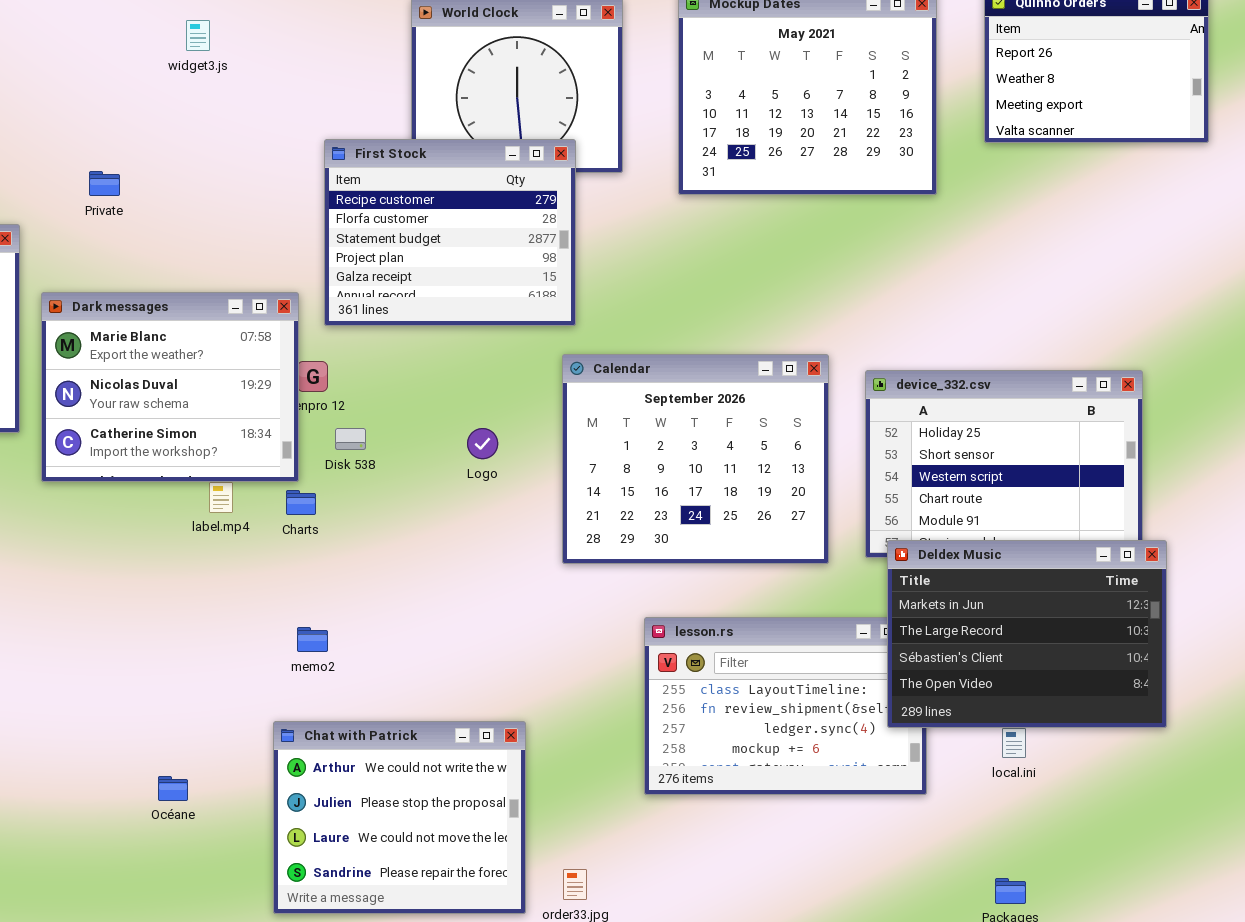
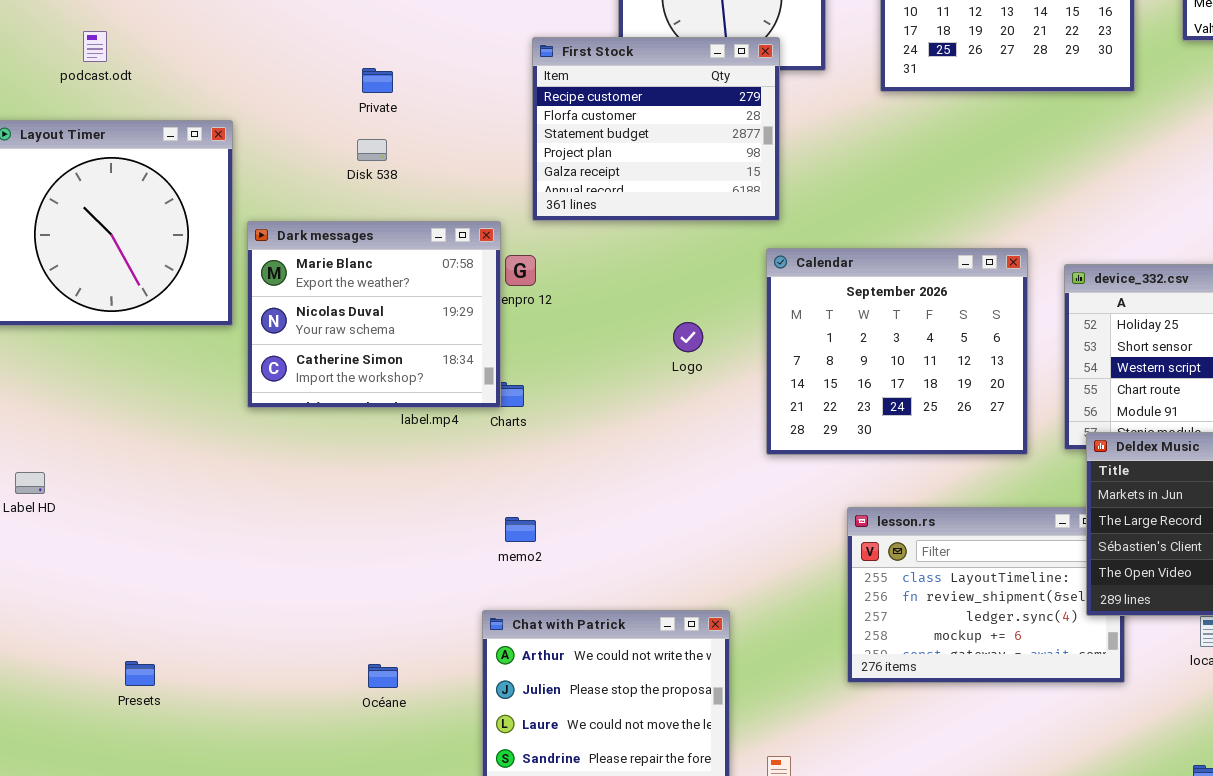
Private: [89,171,120,196] -> [362,68,393,93], moved
Dark messages: [41,292,299,482] -> [247,221,501,408], moved
Disk 538: [335,428,366,450] -> [357,139,387,161], moved

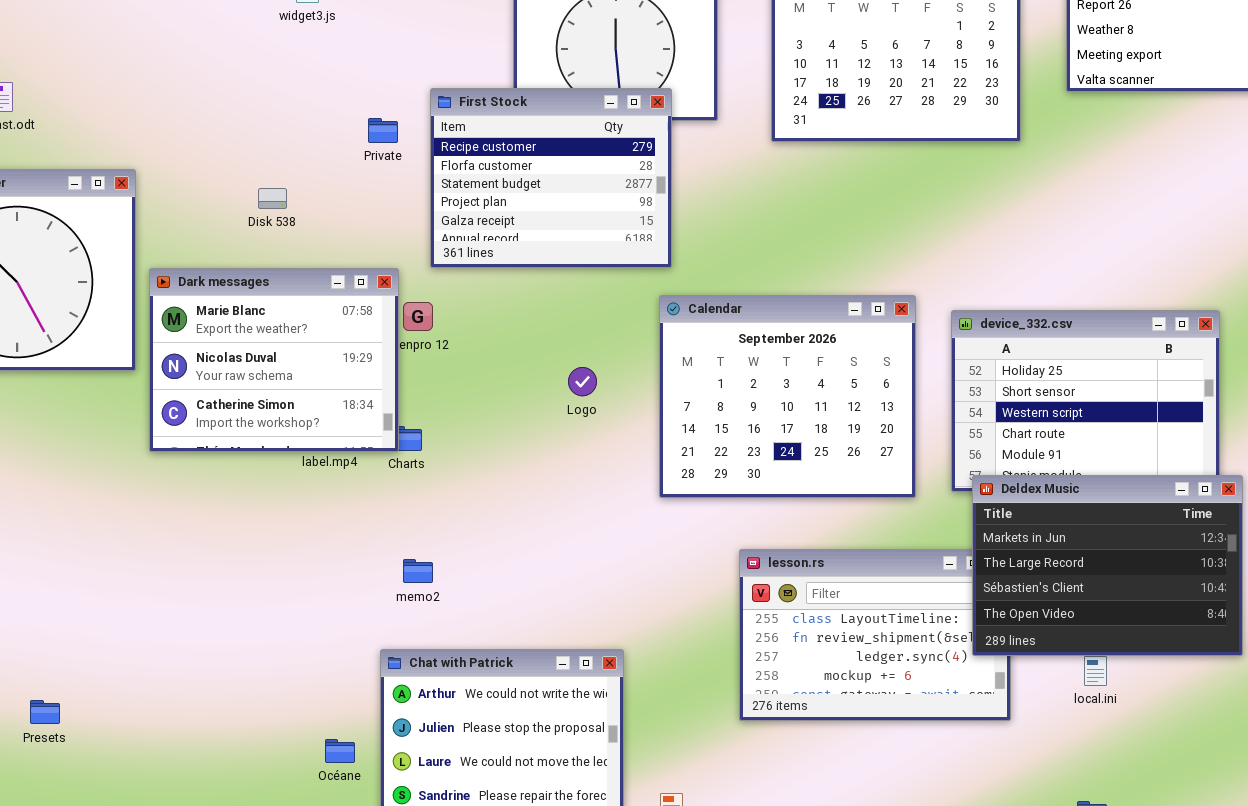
Private: [362,68,393,93] -> [368,118,398,143], moved
Océane: [368,664,398,688] -> [325,739,355,763], moved

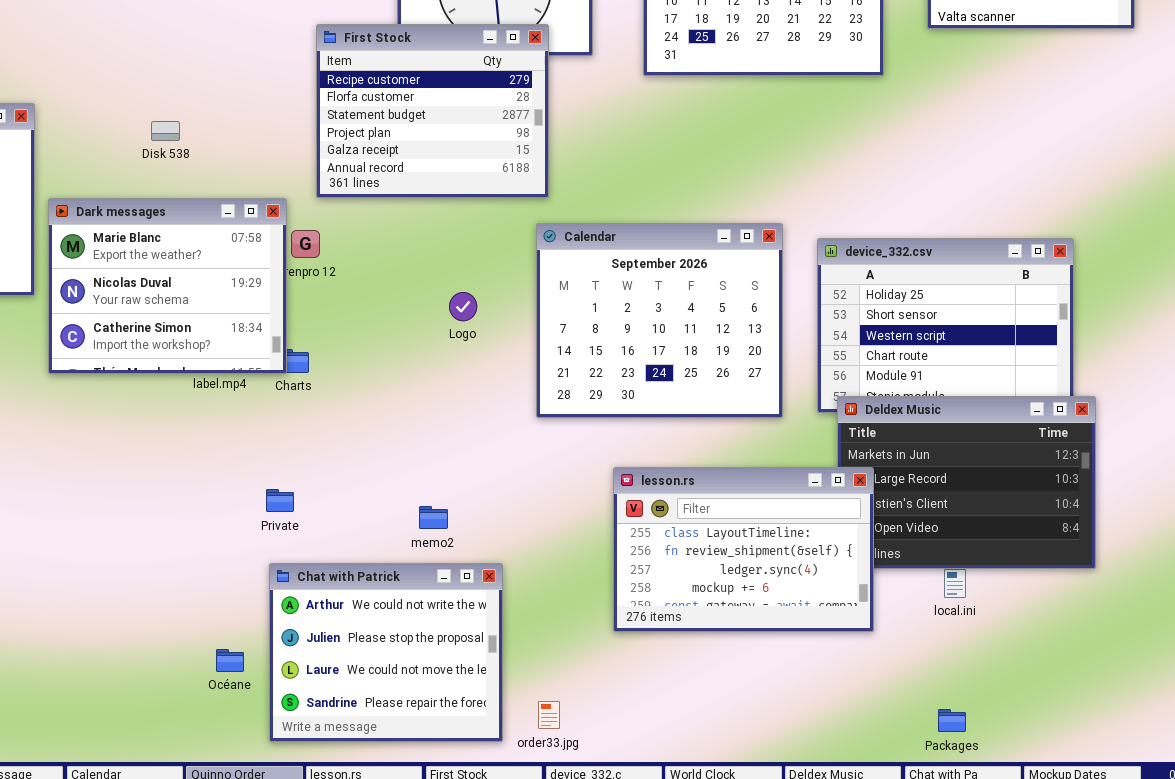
Private: [368,118,398,143] -> [266,489,294,512], moved
lesson.rs: [739,549,1011,721] -> [613,467,874,632], raised
memo2: [403,559,433,583] -> [419,506,448,529], moved

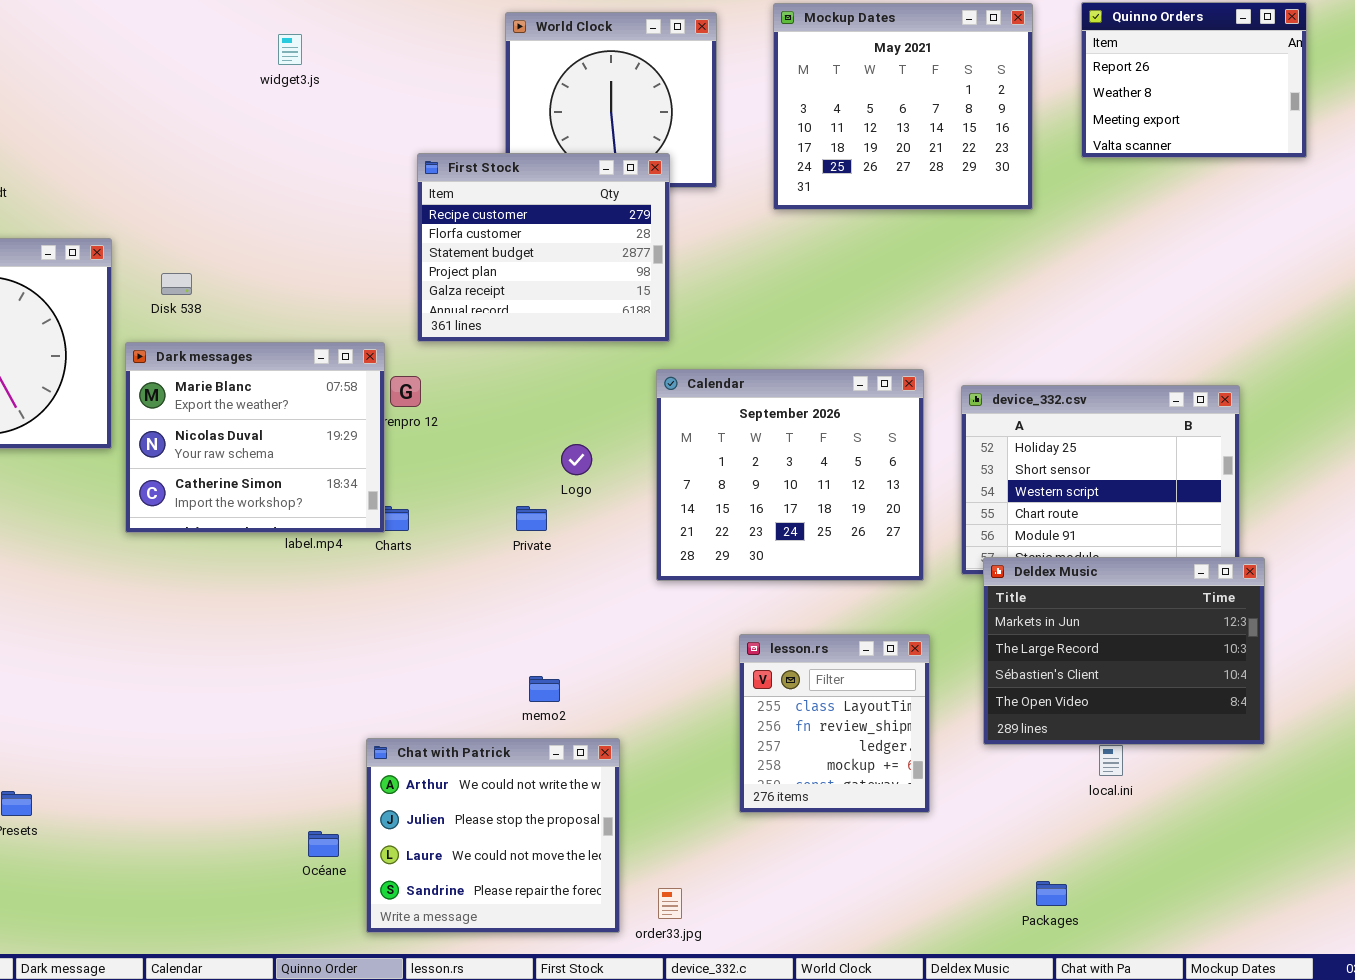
Disk 538: [151,121,180,141] -> [161,273,192,295], moved
lesson.rs: [613,467,874,632] -> [739,634,930,813], resized
Private: [266,489,294,512] -> [516,506,547,531], moved
Packages: [938,709,966,732] -> [1036,881,1067,906], moved

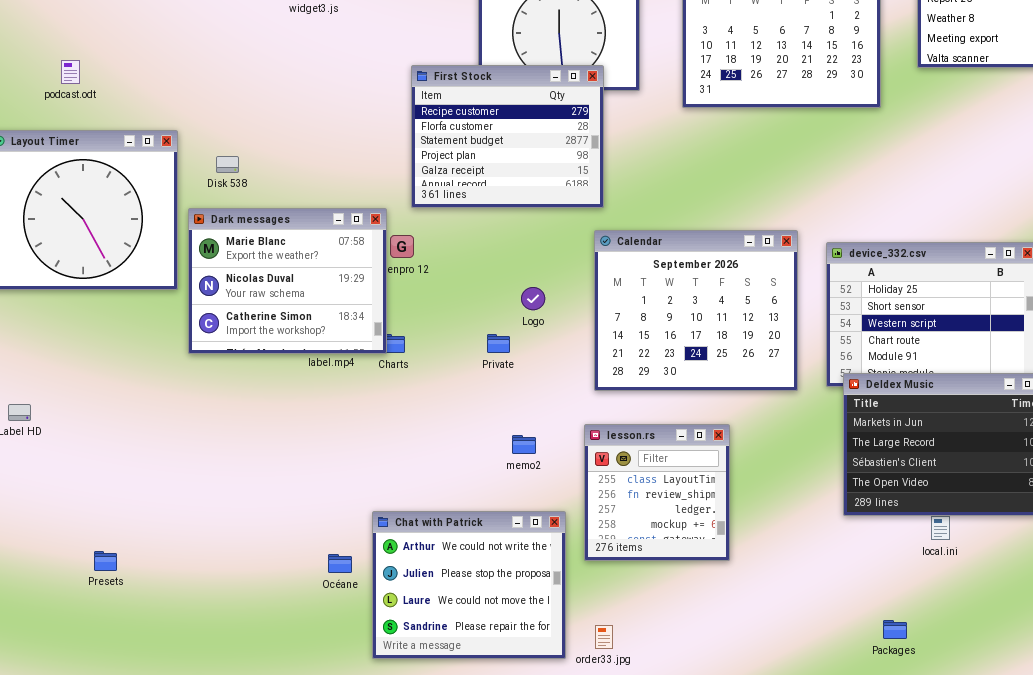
lesson.rs: [739,634,930,813] -> [584,424,730,561], moved
memo2: [529,676,560,702] -> [512,435,536,454], moved
Océane: [308,831,339,857] -> [328,554,352,573], moved

